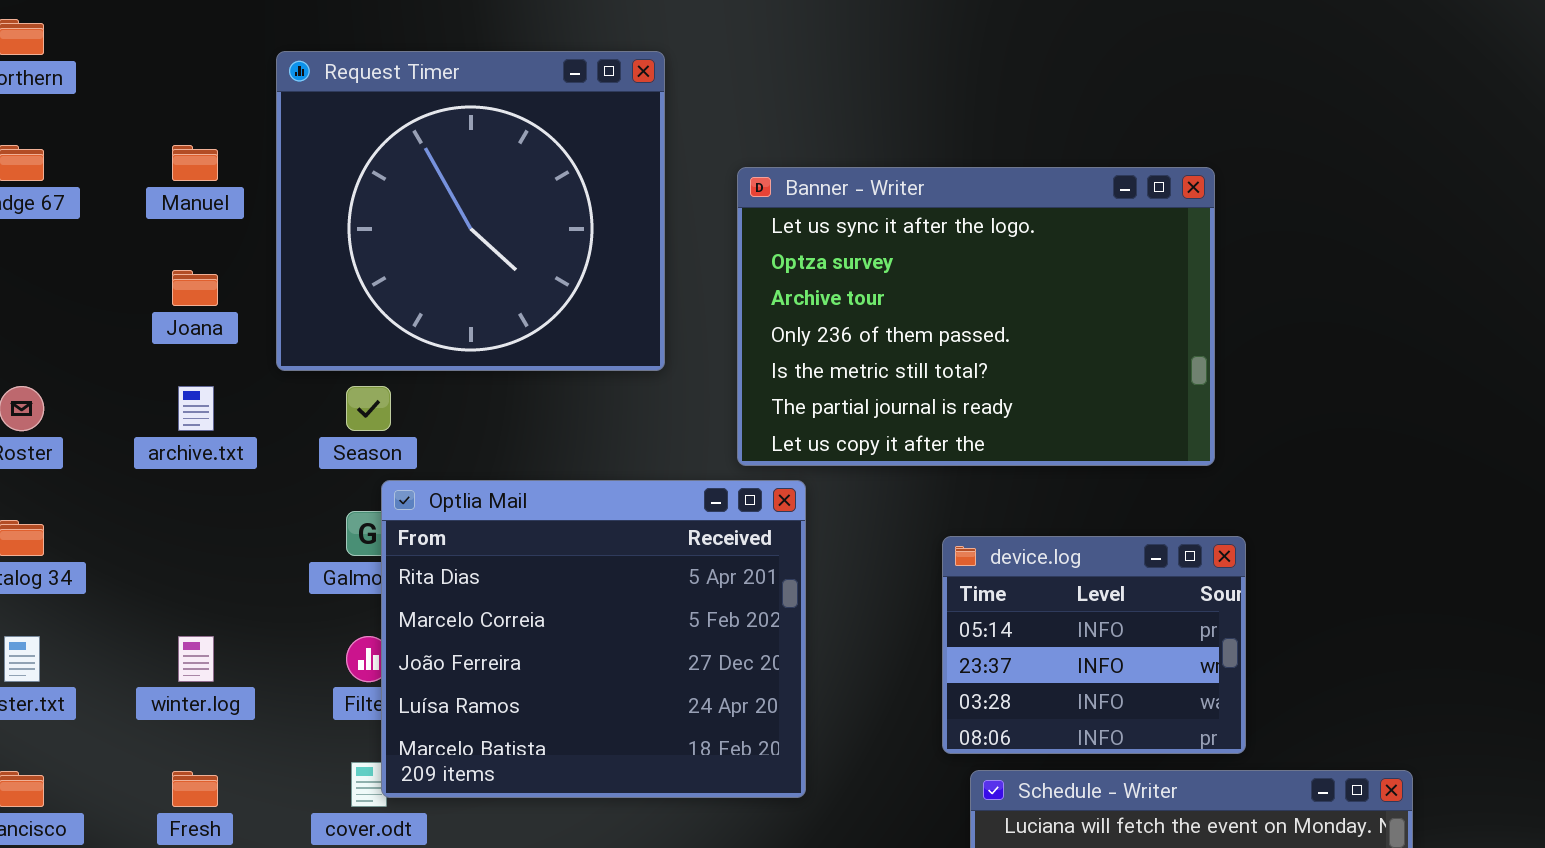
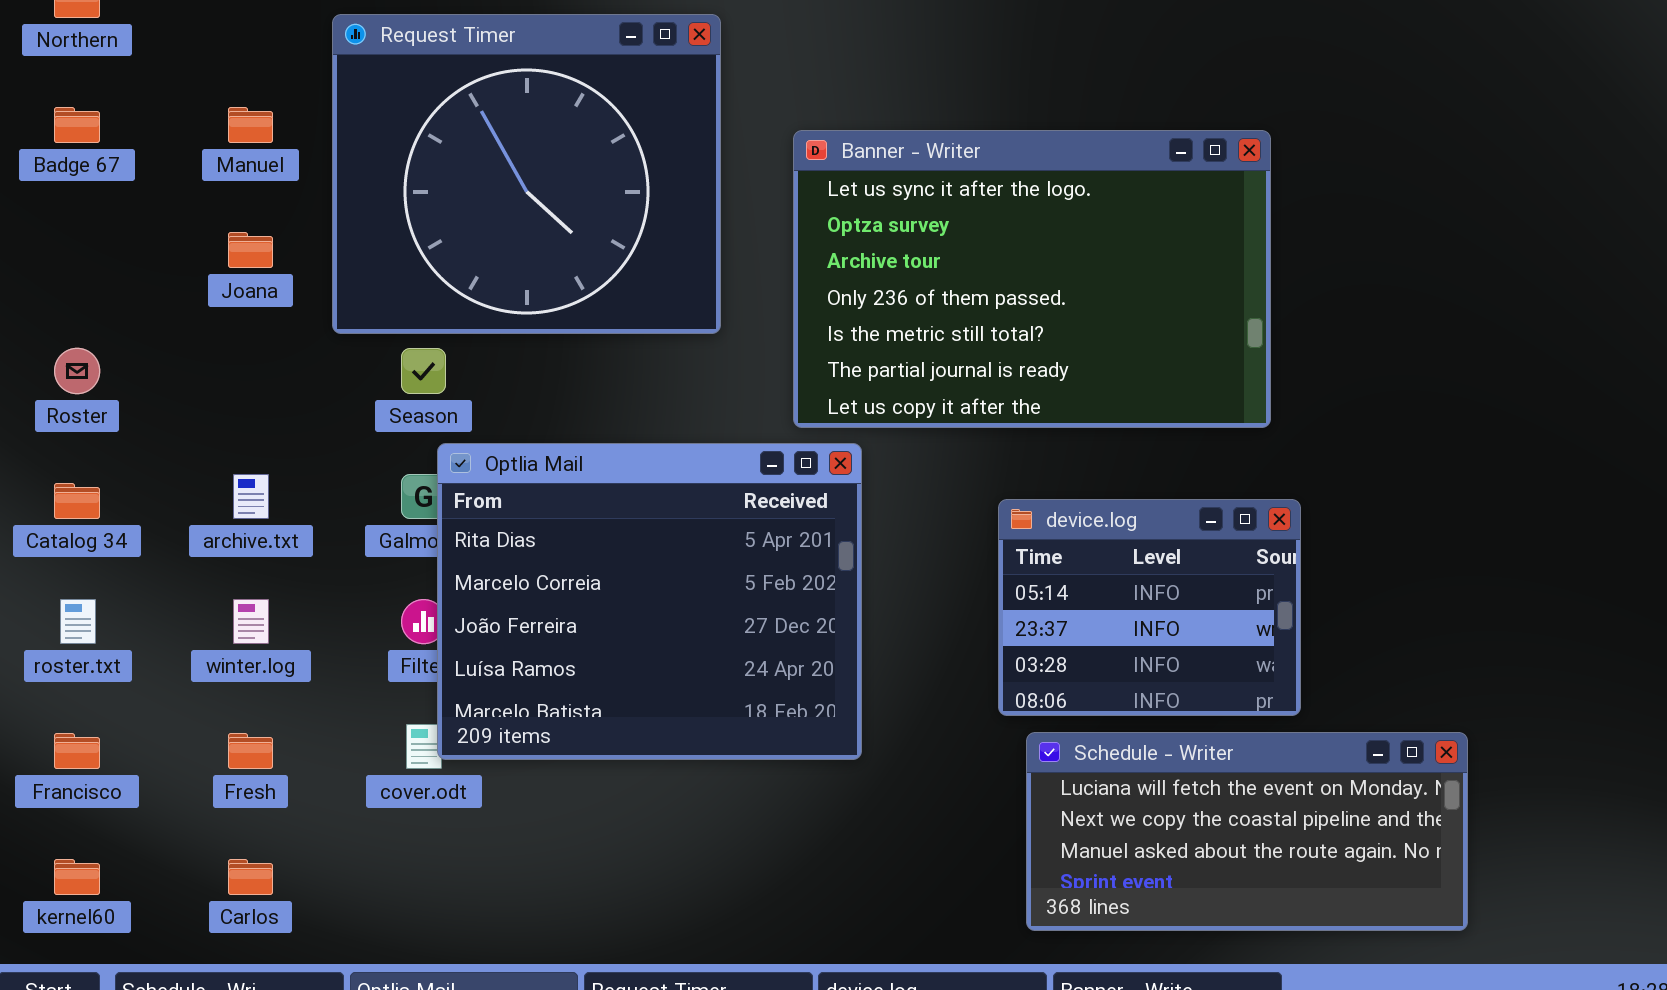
archive.txt: [178,386,214,431] -> [233,474,269,519], moved

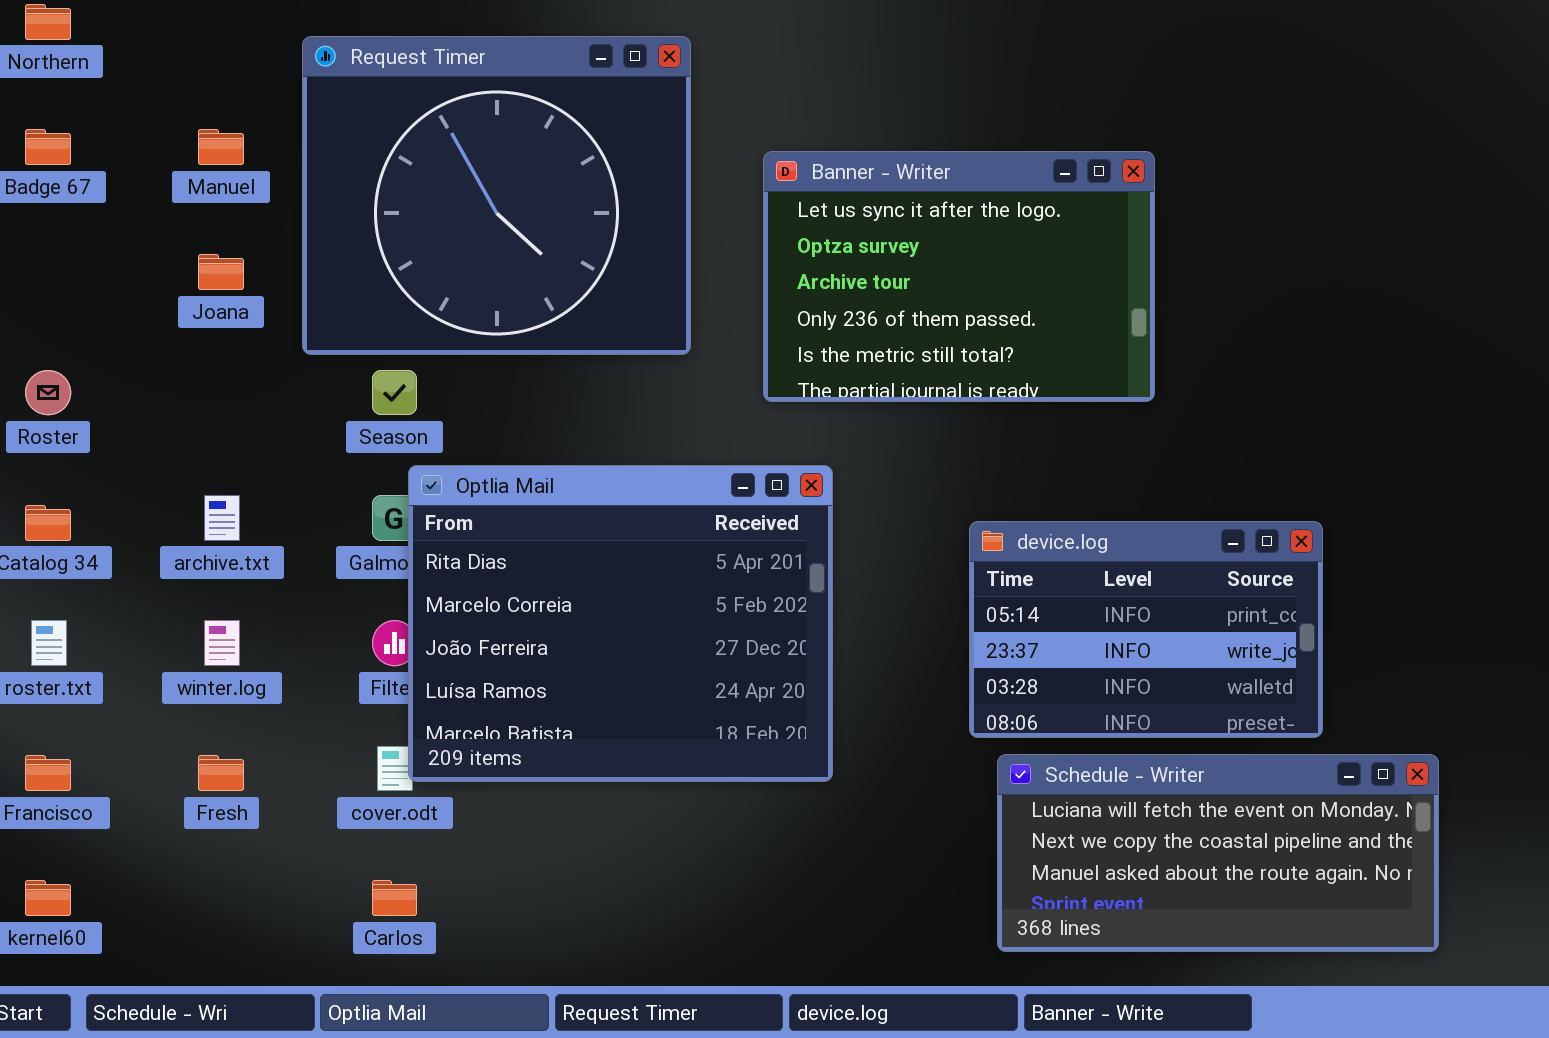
Banner - Writer: [793,130,1271,428] -> [763,151,1155,402], resized
device.log: [998,499,1301,716] -> [969,521,1323,738], resized
Carlos: [228,859,273,895] -> [372,880,417,916], moved

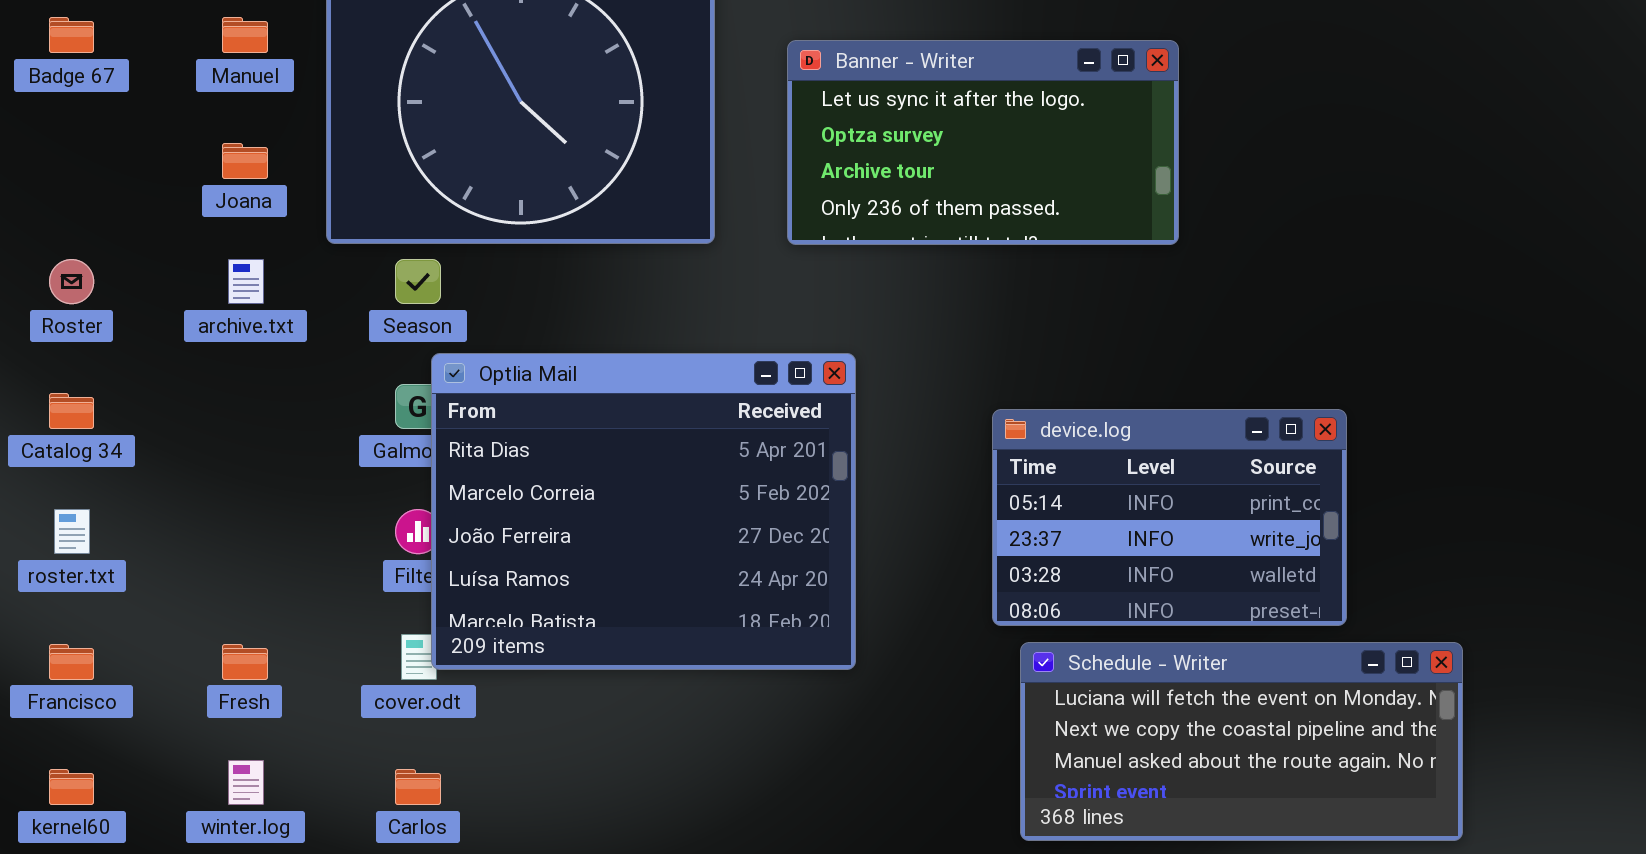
Banner - Writer: [763,151,1155,402] -> [787,40,1179,245], resized
archive.txt: [204,495,240,541] -> [228,259,264,304], moved
winter.log: [204,620,240,666] -> [228,760,264,805], moved

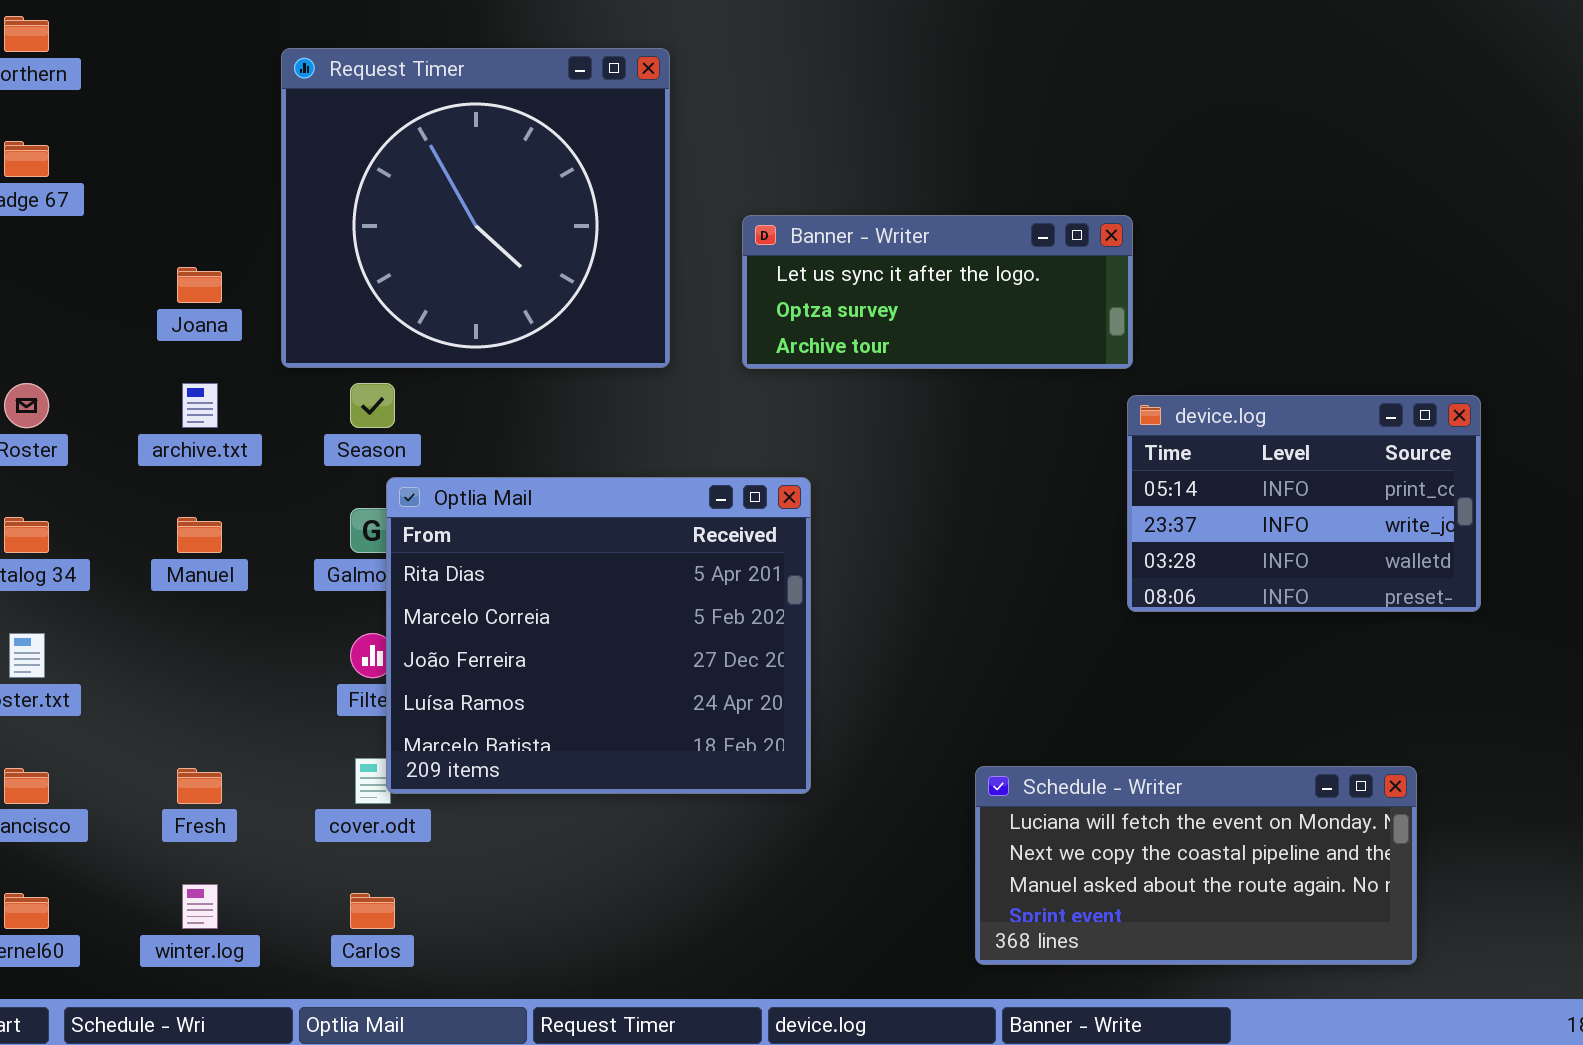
Manuel: [222,17,268,53] -> [177,517,222,553], moved
Banner - Writer: [787,40,1179,245] -> [742,215,1133,369], resized
device.log: [992,409,1347,626] -> [1127,395,1481,612], moved

